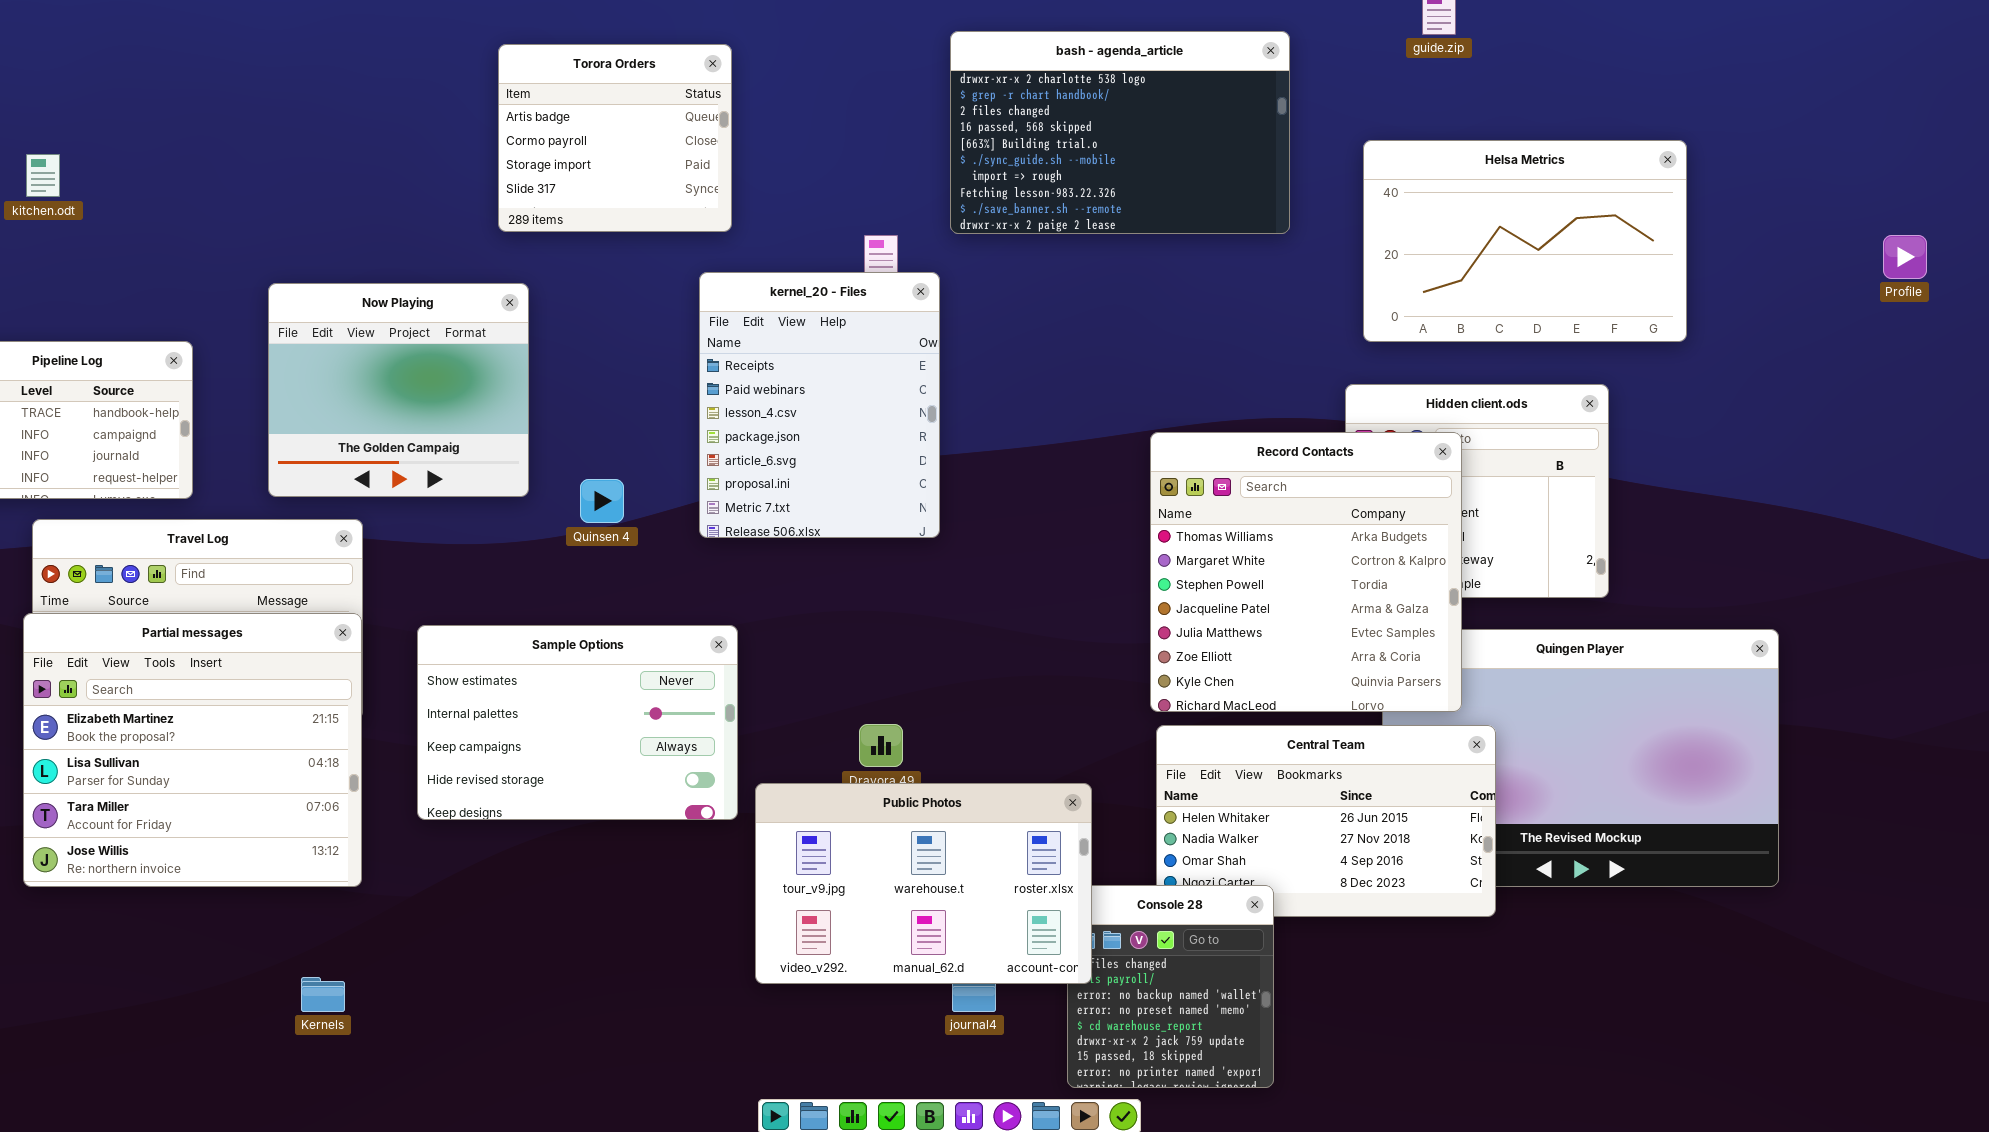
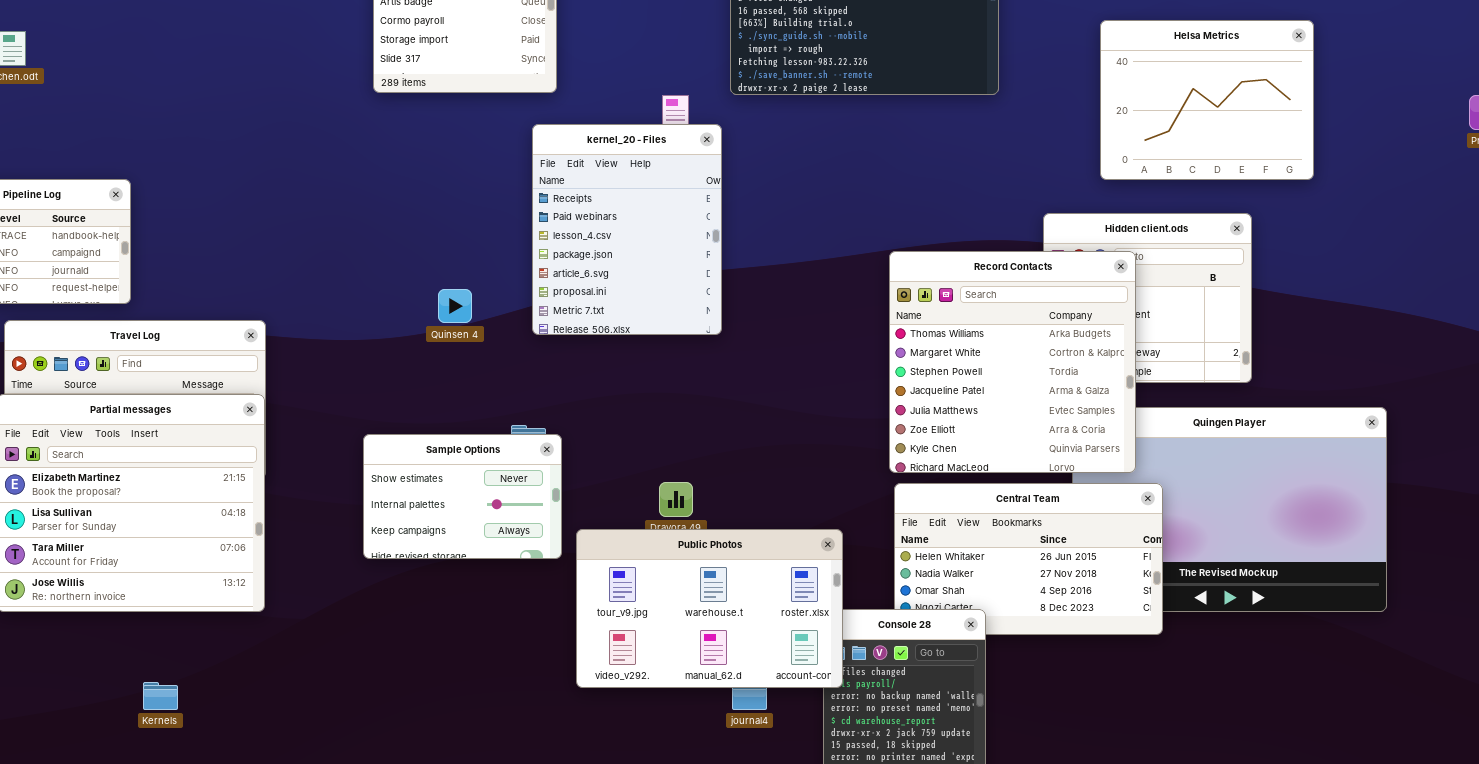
Helsa Metrics: [1363,140,1687,342] -> [1100,20,1314,180], resized
Now Playing: [268,283,529,497] -> none, closed
Sample Options: [417,625,738,820] -> [363,434,562,559], resized
Kernels: [301,977,345,1012] -> [143,682,178,710], moved

